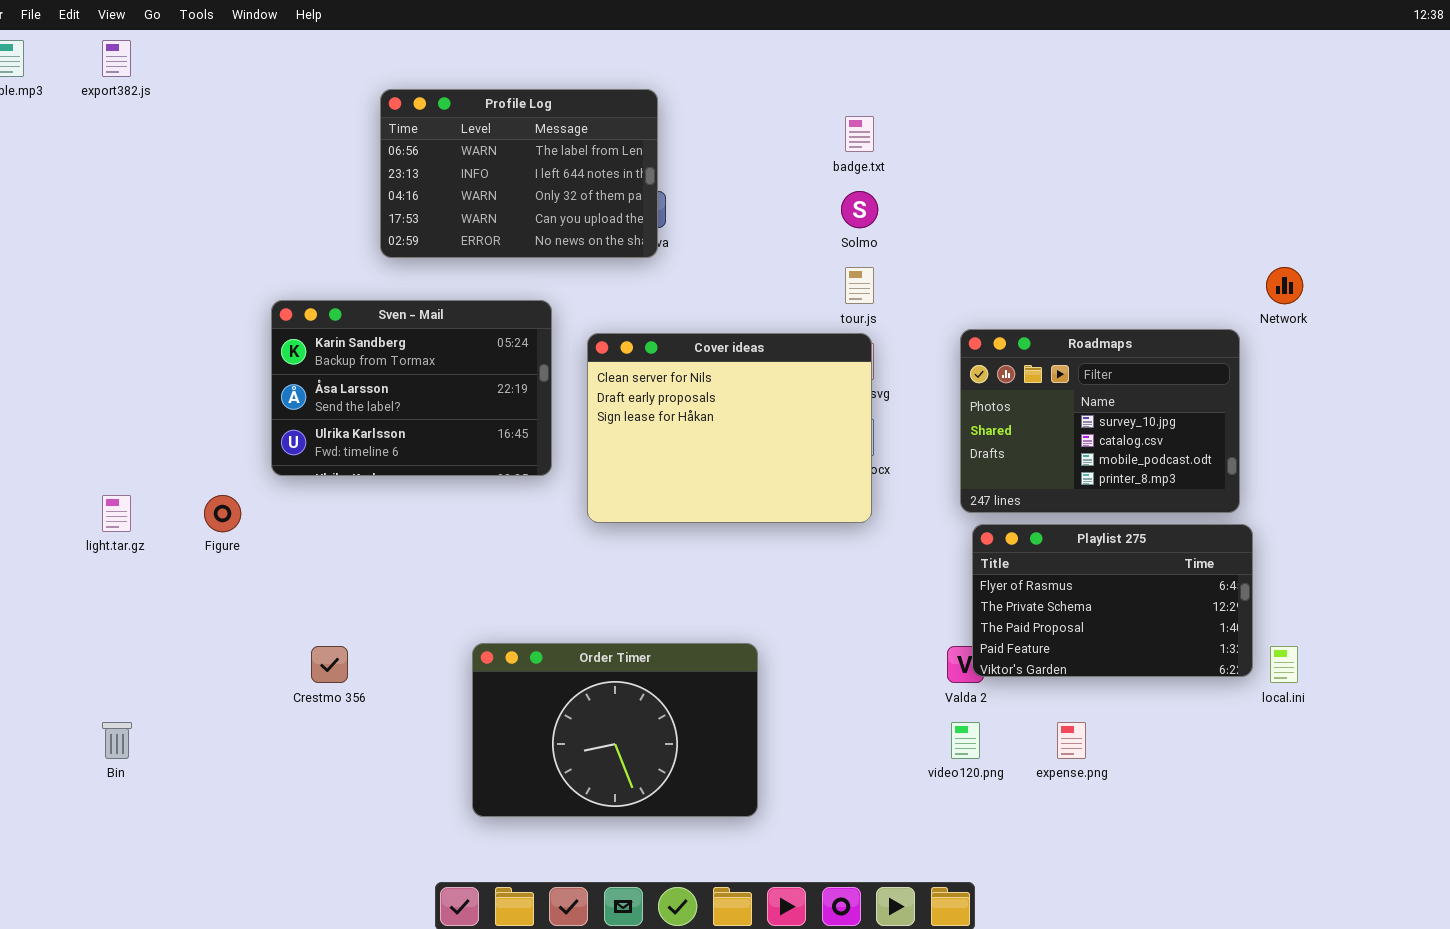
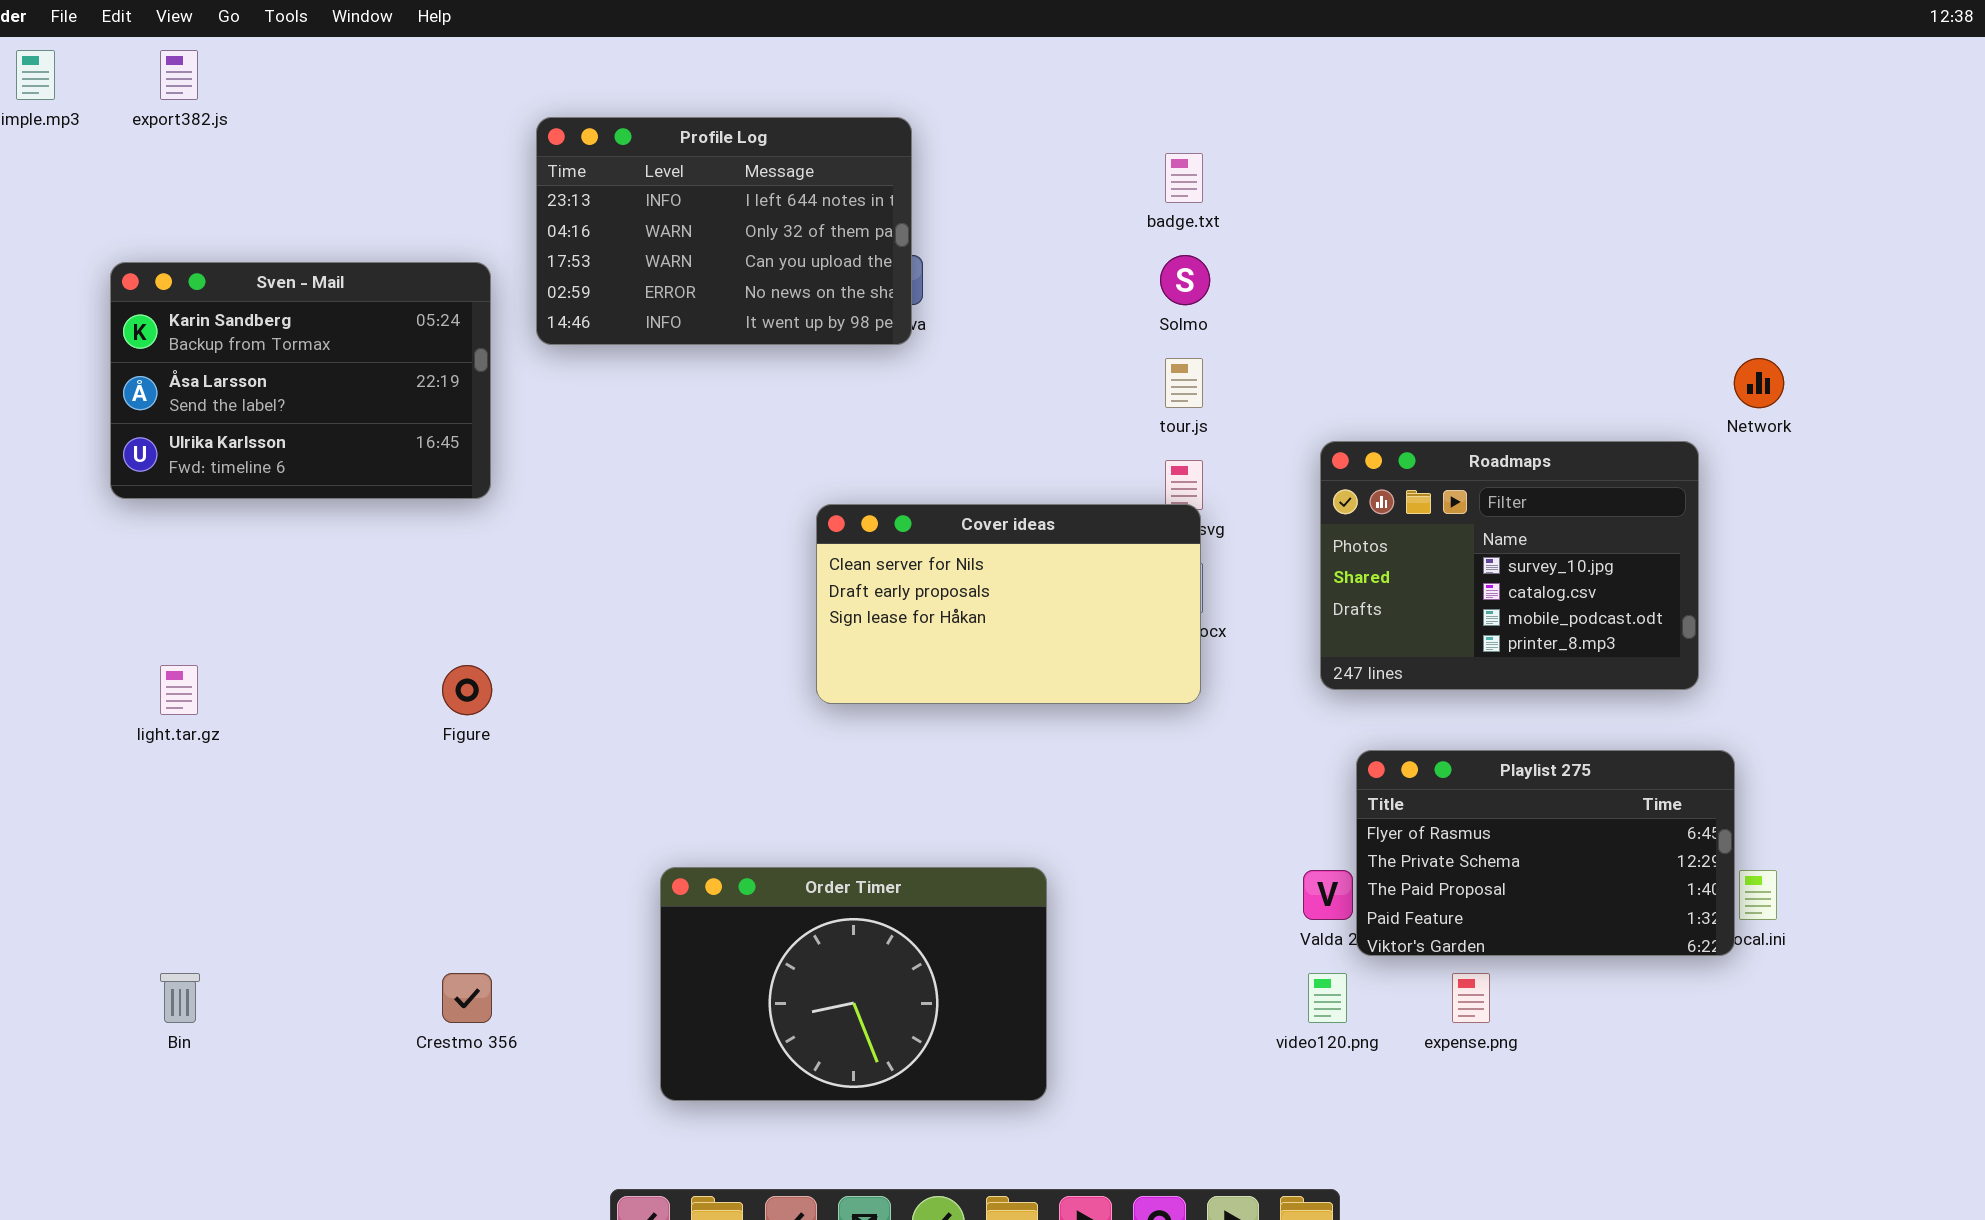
Profile Log: [380,89,658,258] -> [536,117,912,345], scrolled down 1 row
Sven - Mail: [271,300,552,476] -> [110,262,491,499], moved
Cover ideas: [587,333,872,523] -> [816,504,1201,704], resized
Figure: [204,495,241,532] -> [442,665,492,715], moved
Playlist 275: [972,524,1253,677] -> [1356,750,1735,956], moved
Crestmo 356: [311,646,348,683] -> [442,973,492,1023], moved

